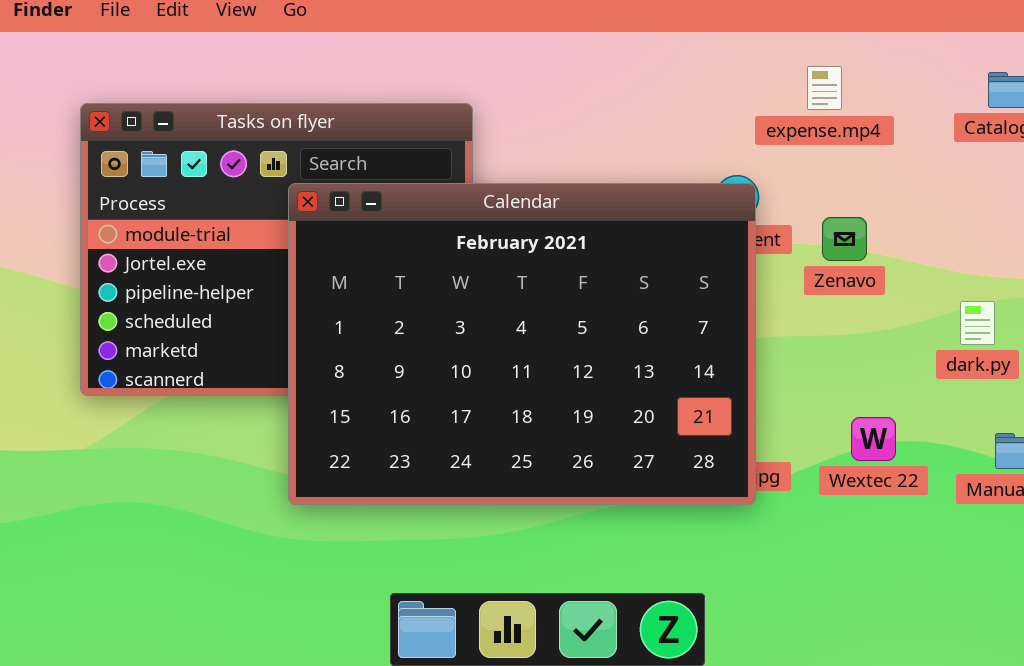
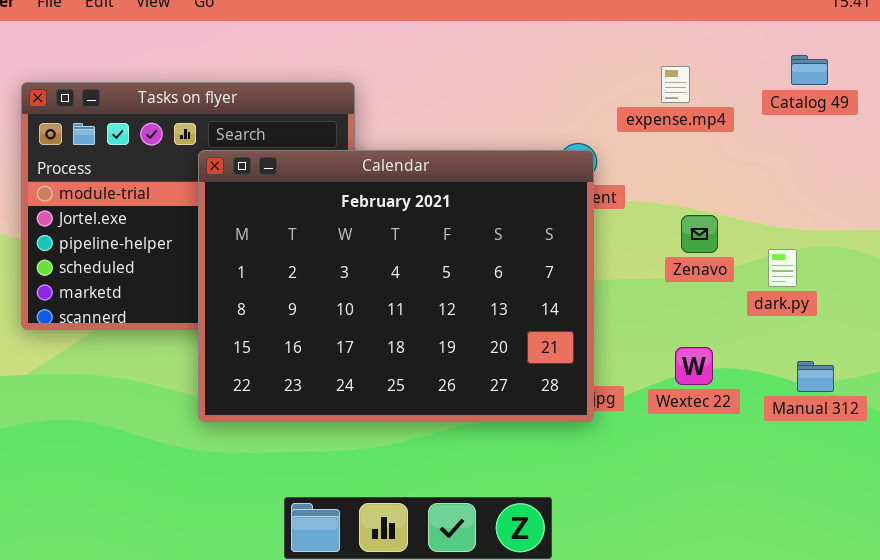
expense.mp4: [807,66,842,110] -> [661,66,690,103], moved
Zenavo: [822,217,867,261] -> [681,215,718,253], moved

